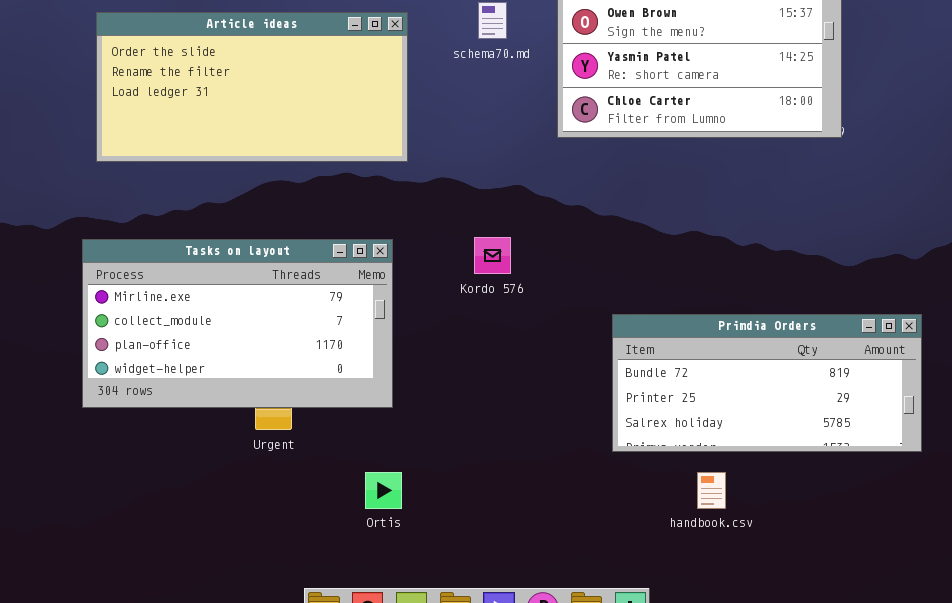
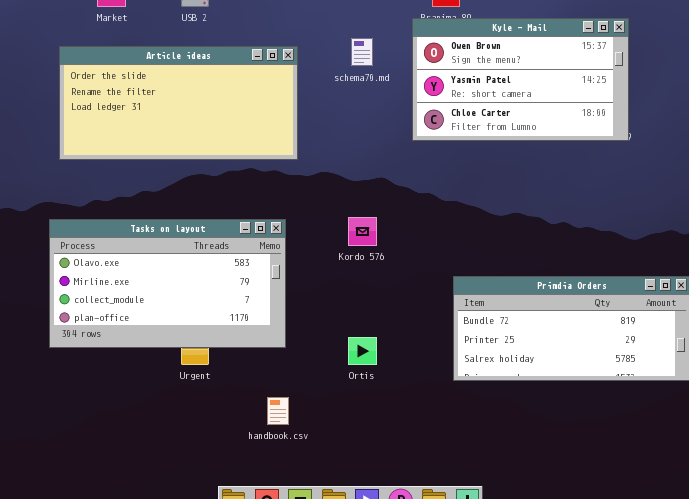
Tasks on layout: [82,239,393,408] -> [49,219,286,348], scrolled up 1 row
Ortis: [365,472,402,509] -> [348,337,377,365], moved
handbook.csv: [697,472,726,509] -> [267,397,289,425], moved

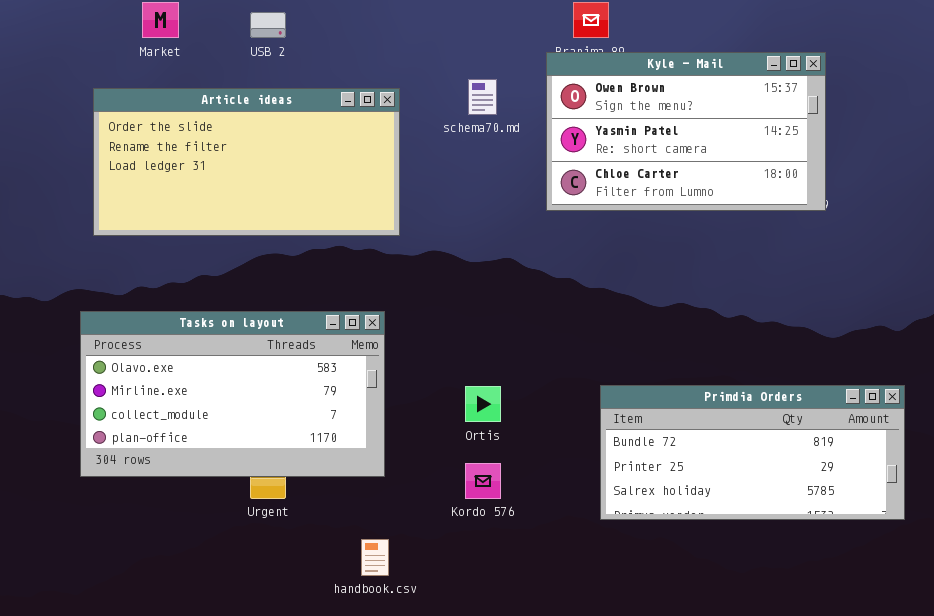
Kordo 576: [348,217,377,246] -> [465,463,501,499], moved
Ortis: [348,337,377,365] -> [465,386,501,422], moved

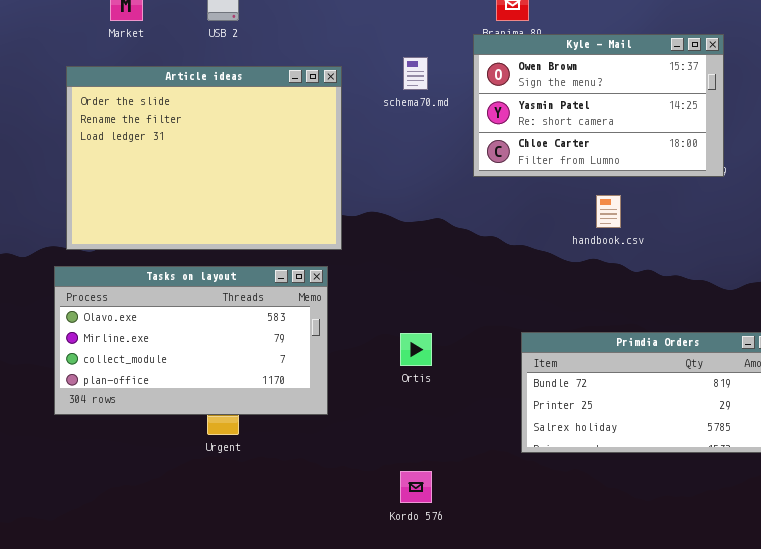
Article ideas: [93,88,400,236] -> [66,66,342,250], resized
Kordo 576: [465,463,501,499] -> [400,471,432,503], moved
handbook.csv: [361,539,389,576] -> [596,195,621,228], moved

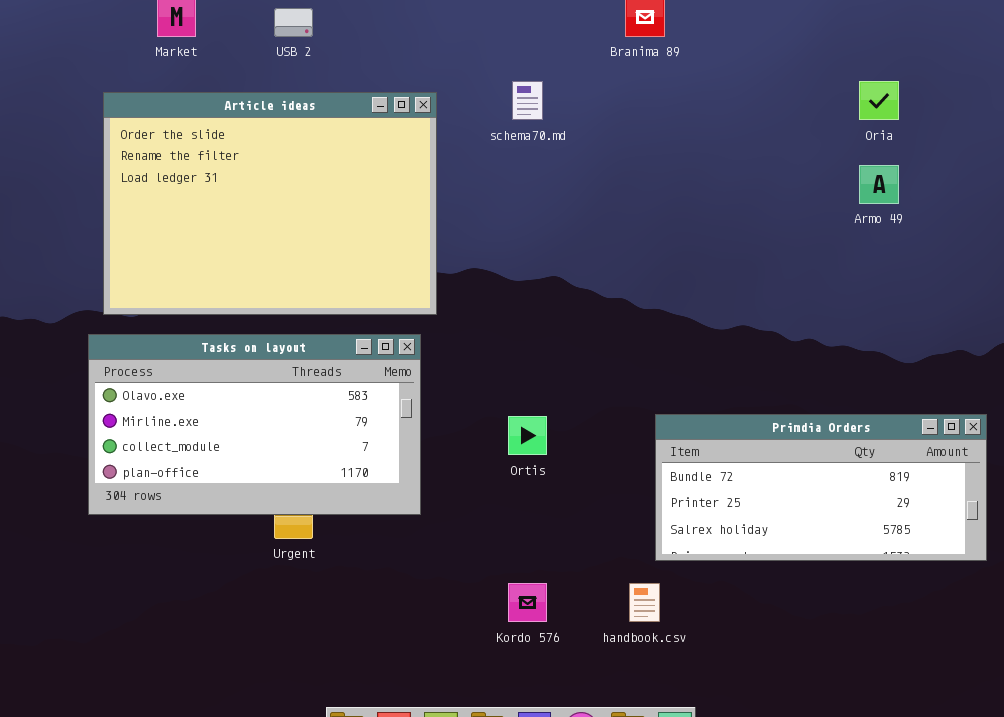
Kyle - Mail: [473,34,724,177] -> none, closed
handbook.csv: [596,195,621,228] -> [629,583,660,622], moved

